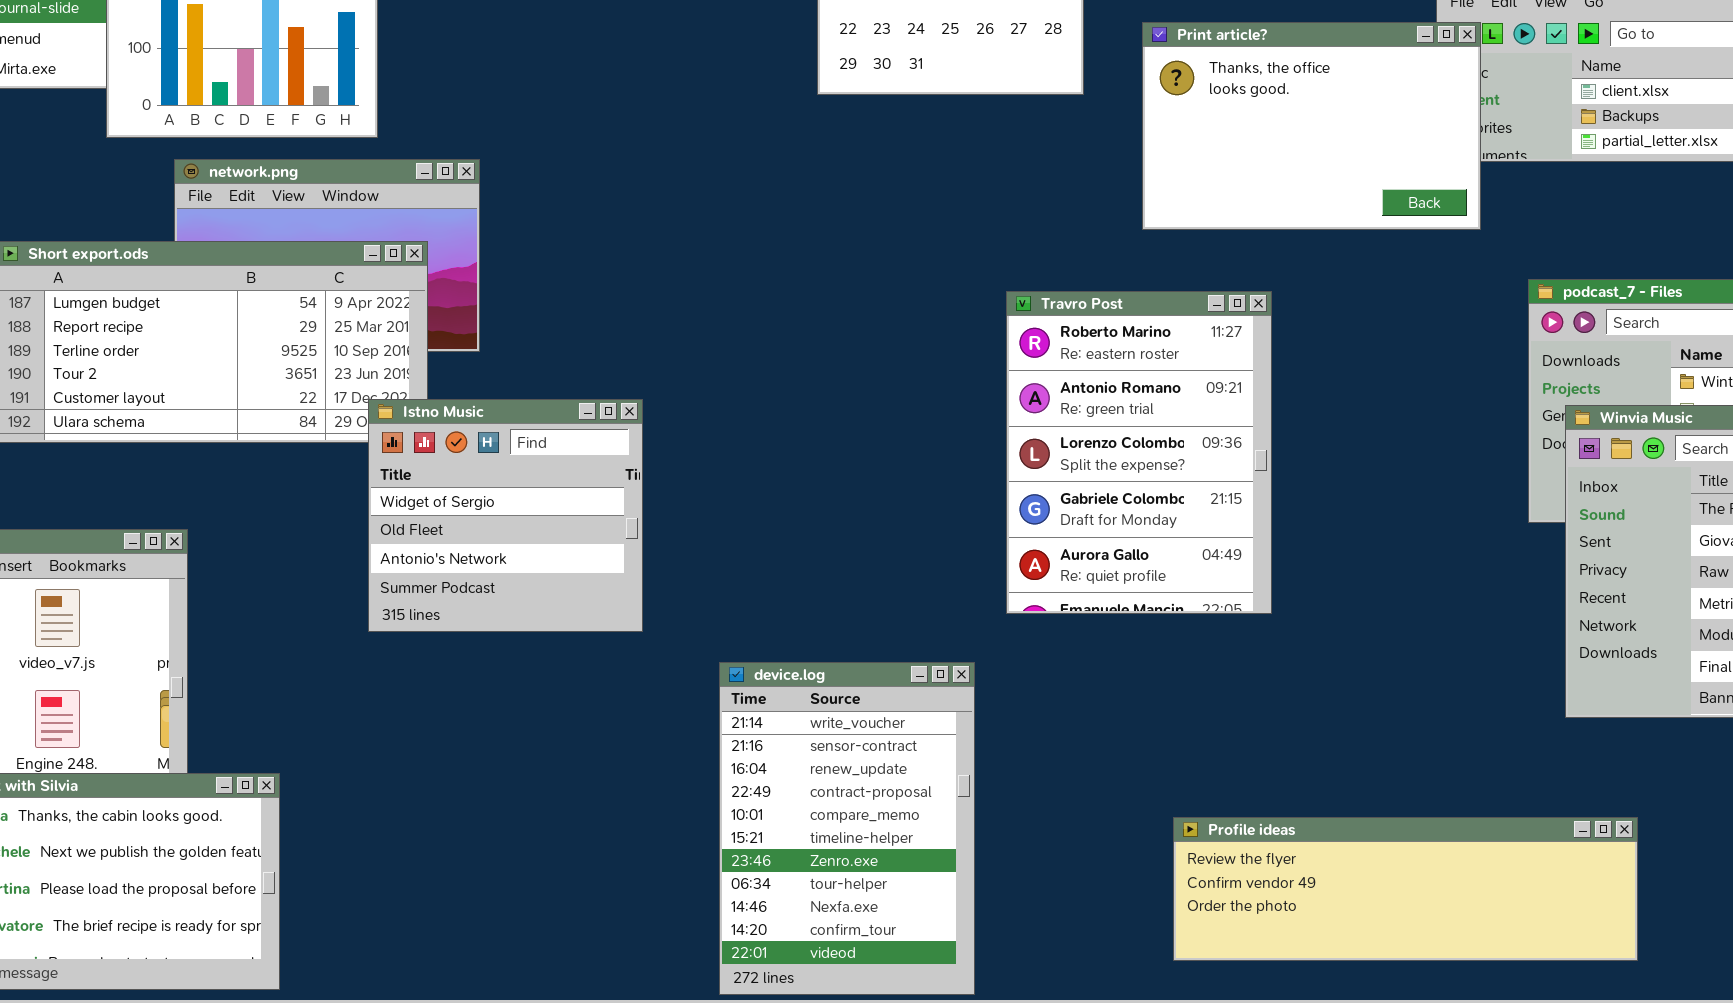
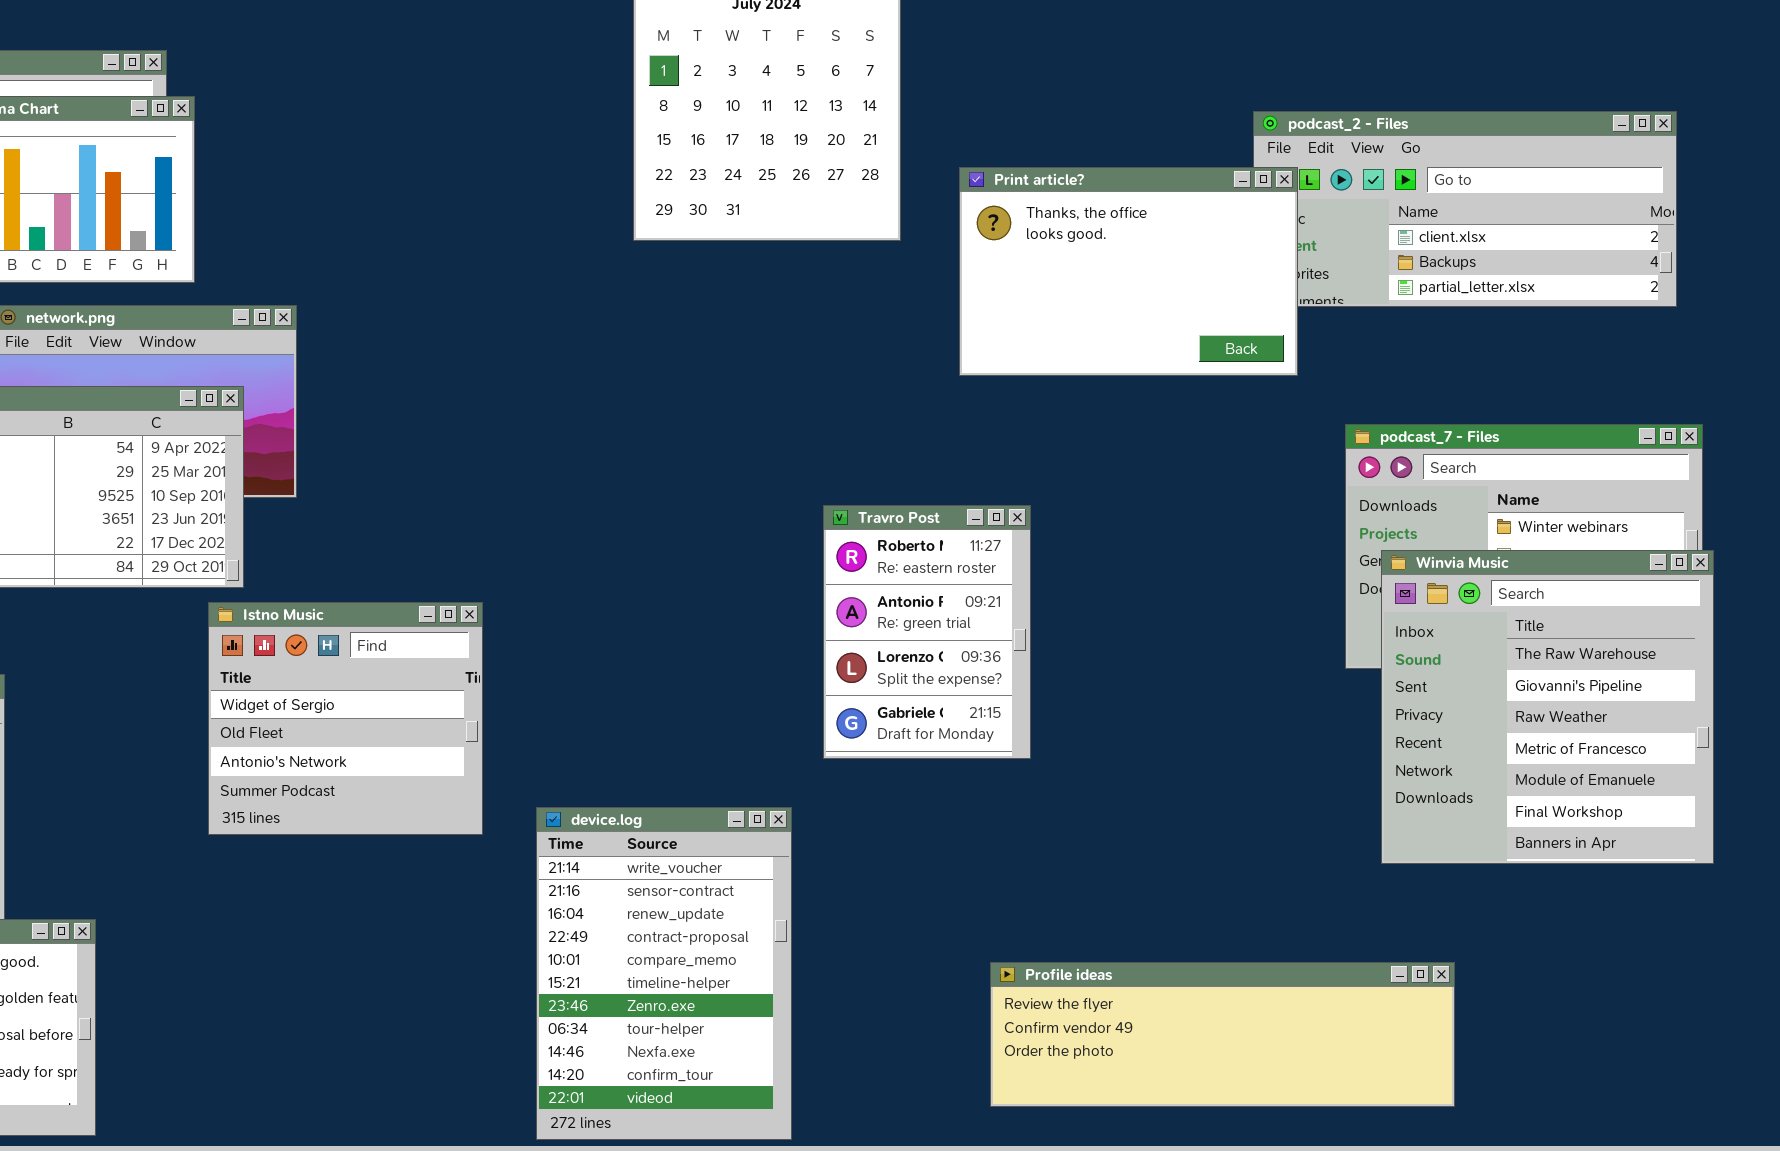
Travro Post: [1006,291,1272,614] -> [823,505,1031,759], resized
Istno Music: [368,399,643,632] -> [208,602,483,835], moved

